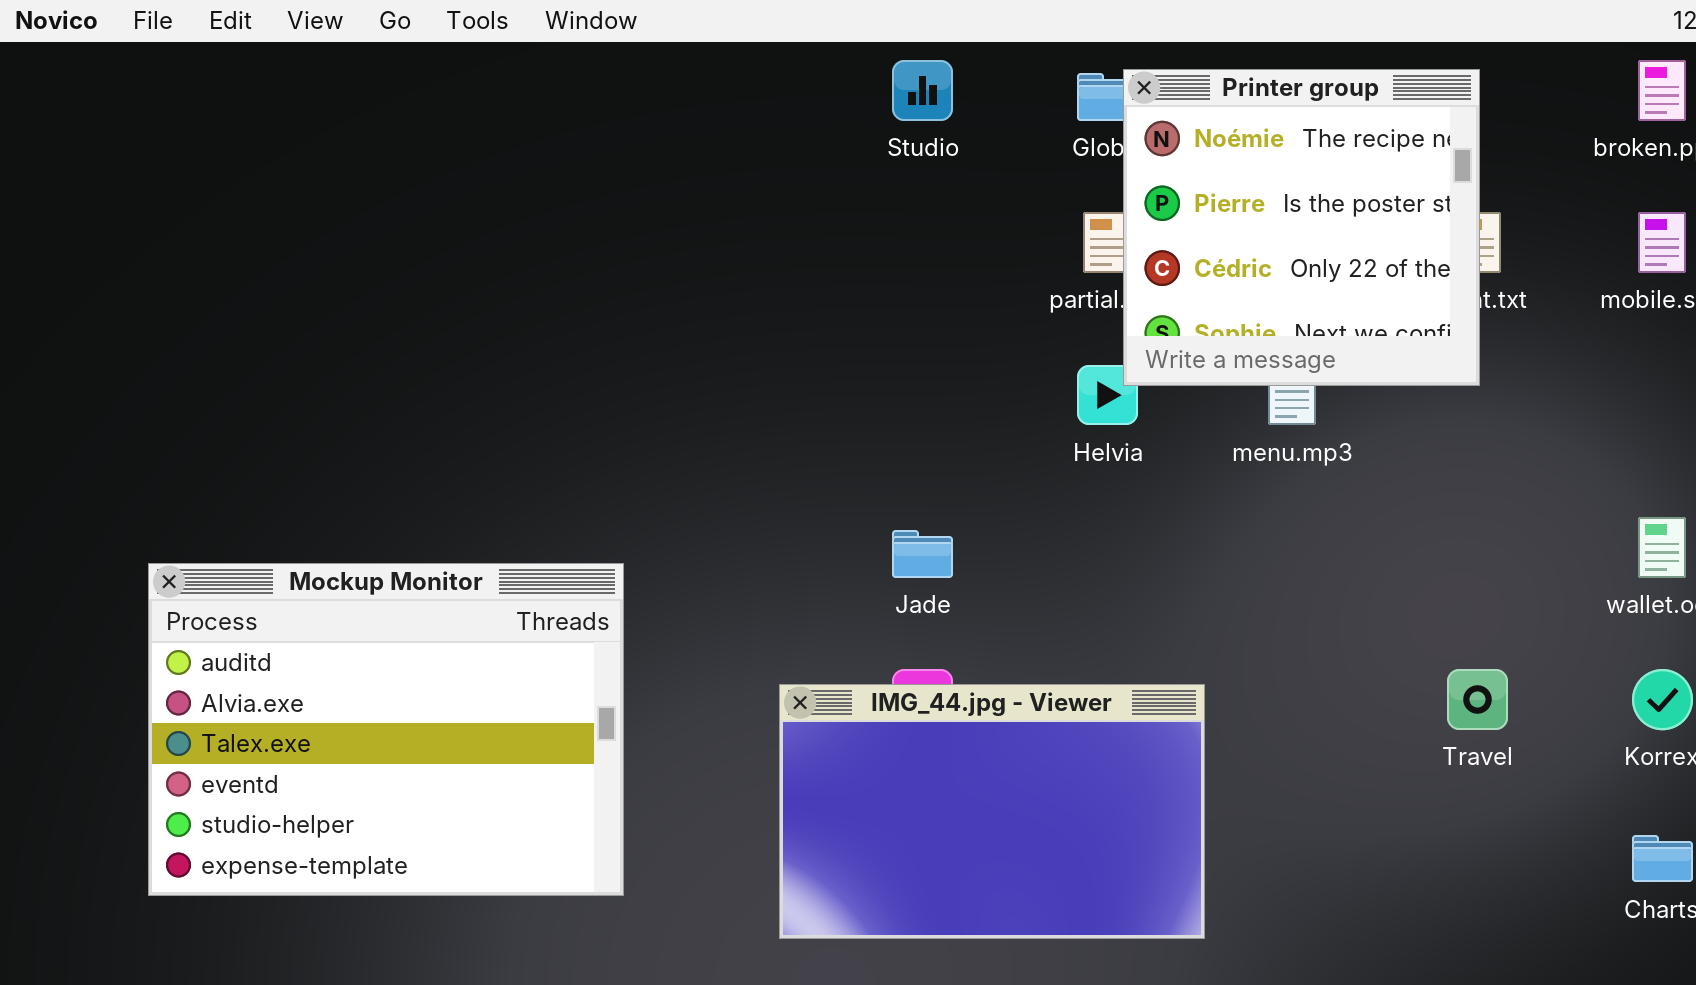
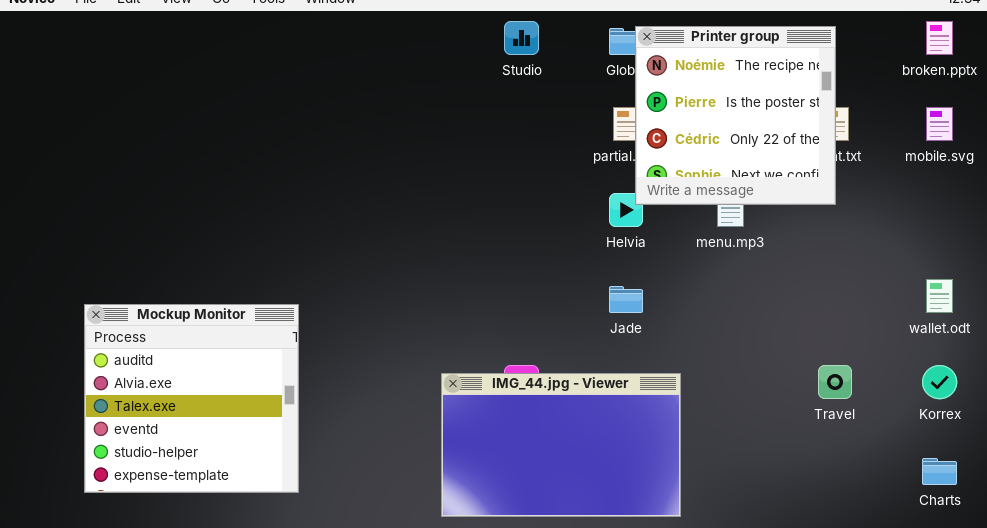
Jade: [892,530,953,578] -> [609,286,643,313], moved
Mockup Monitor: [148,563,624,896] -> [84,304,299,493], resized

